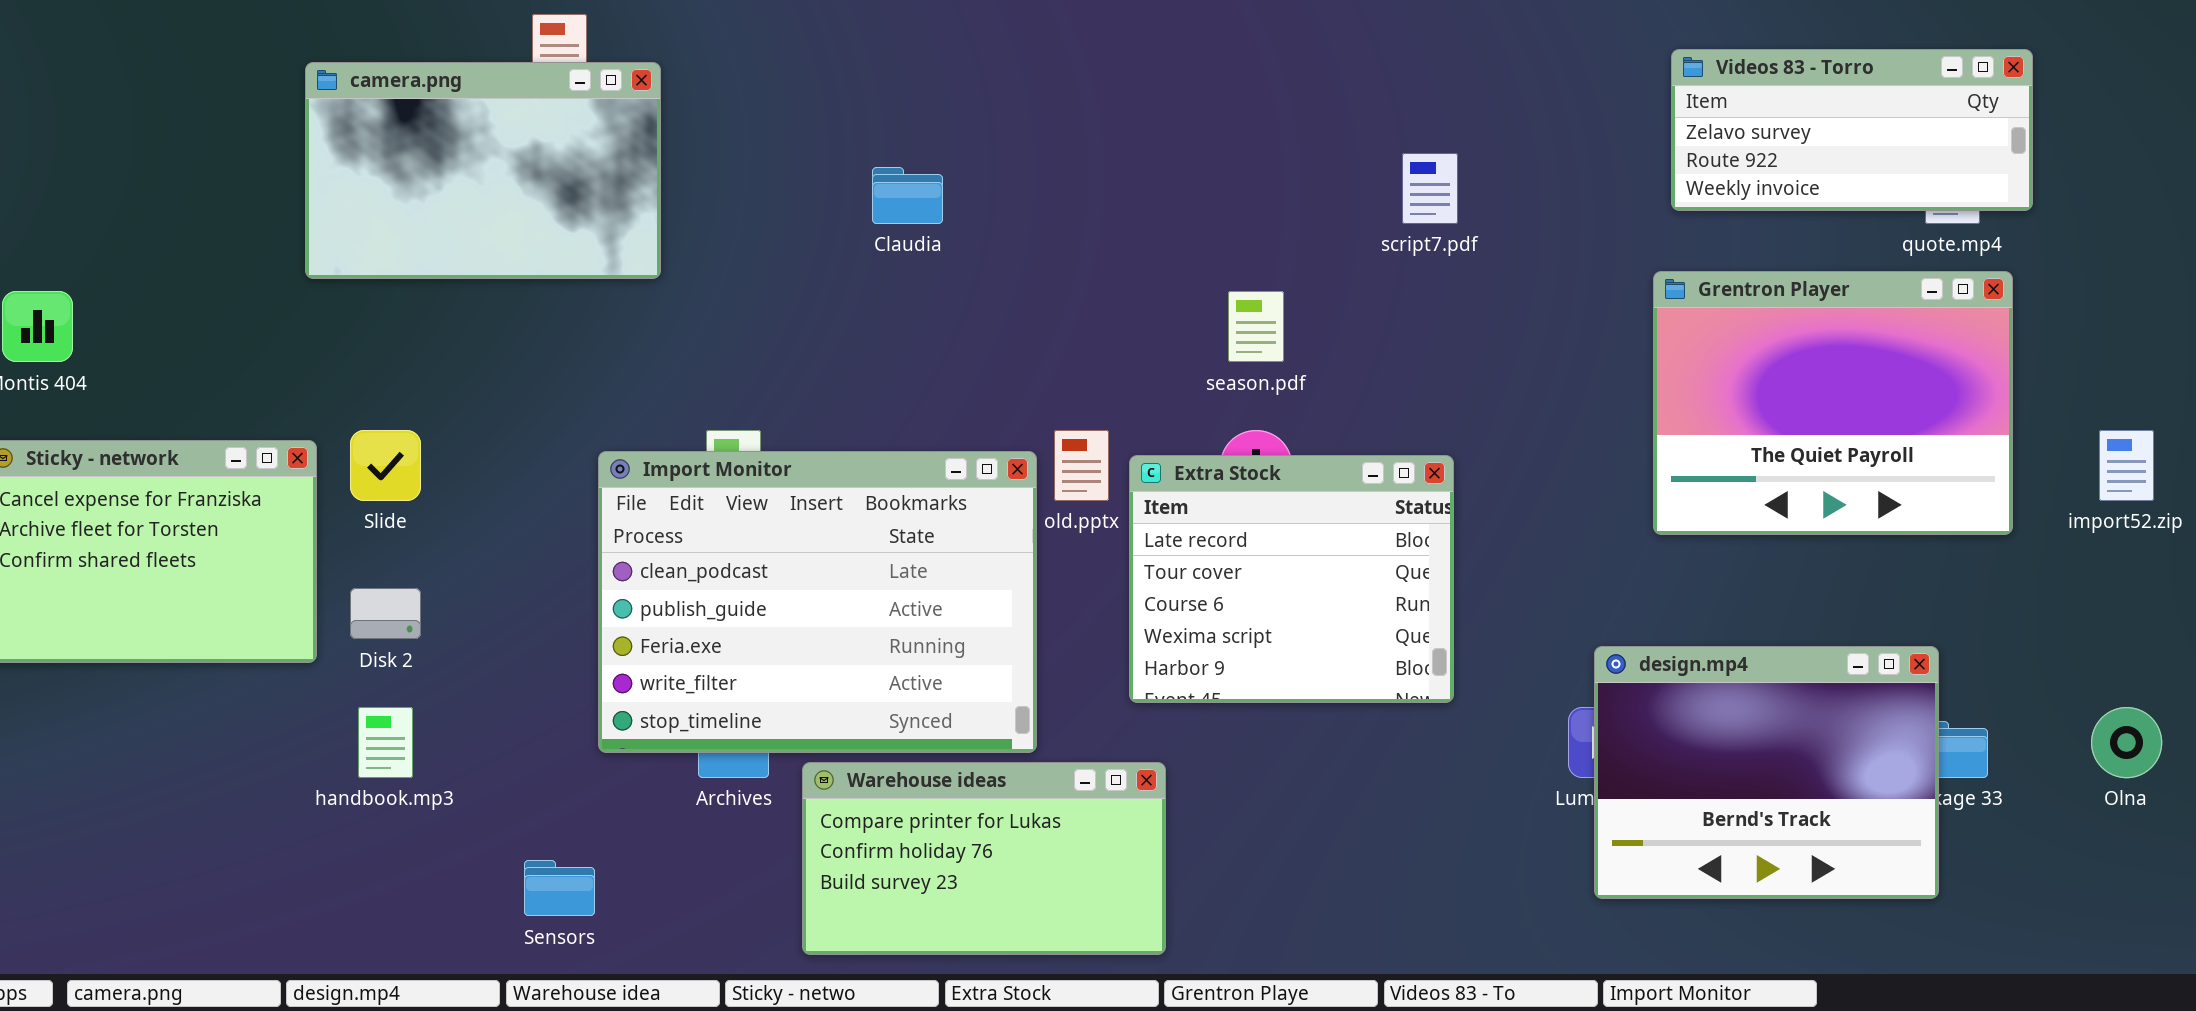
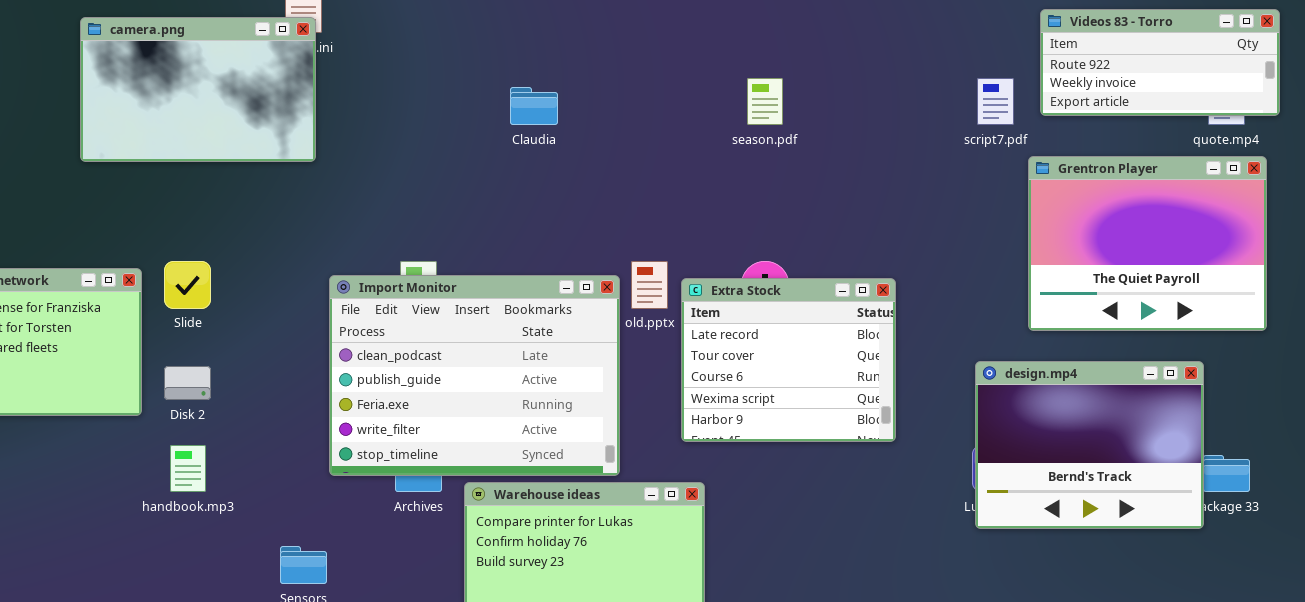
Videos 83 - Torro: [1671,49,2033,211] -> [1040,9,1280,116], scrolled down 1 row
camera.png: [305,62,661,279] -> [80,17,316,162], moved
script7.pdf: [1402,153,1458,224] -> [977,78,1014,125], moved
season.pdf: [1228,291,1284,362] -> [747,78,783,125], moved
design.mp4: [1594,646,1939,899] -> [975,361,1204,529], moved

